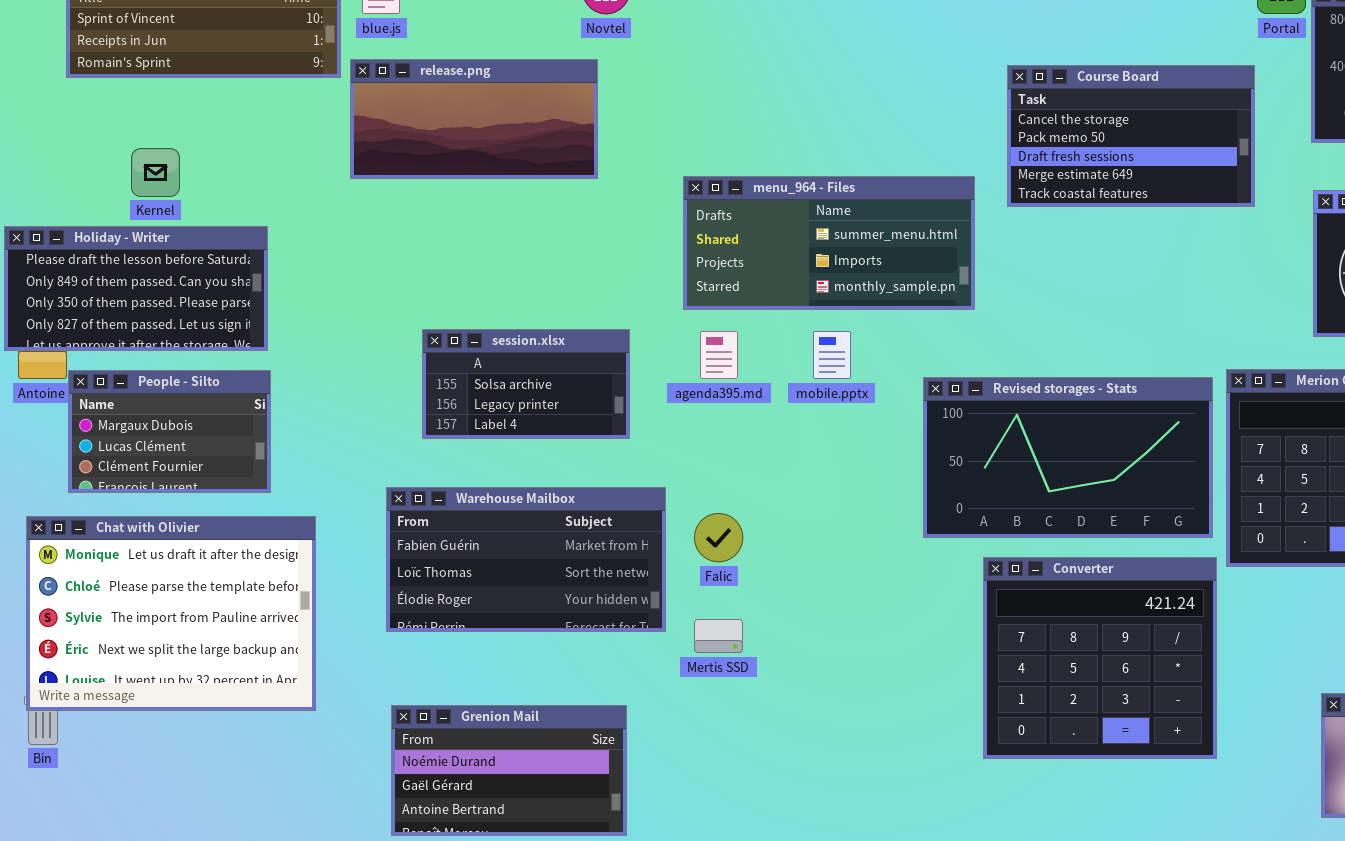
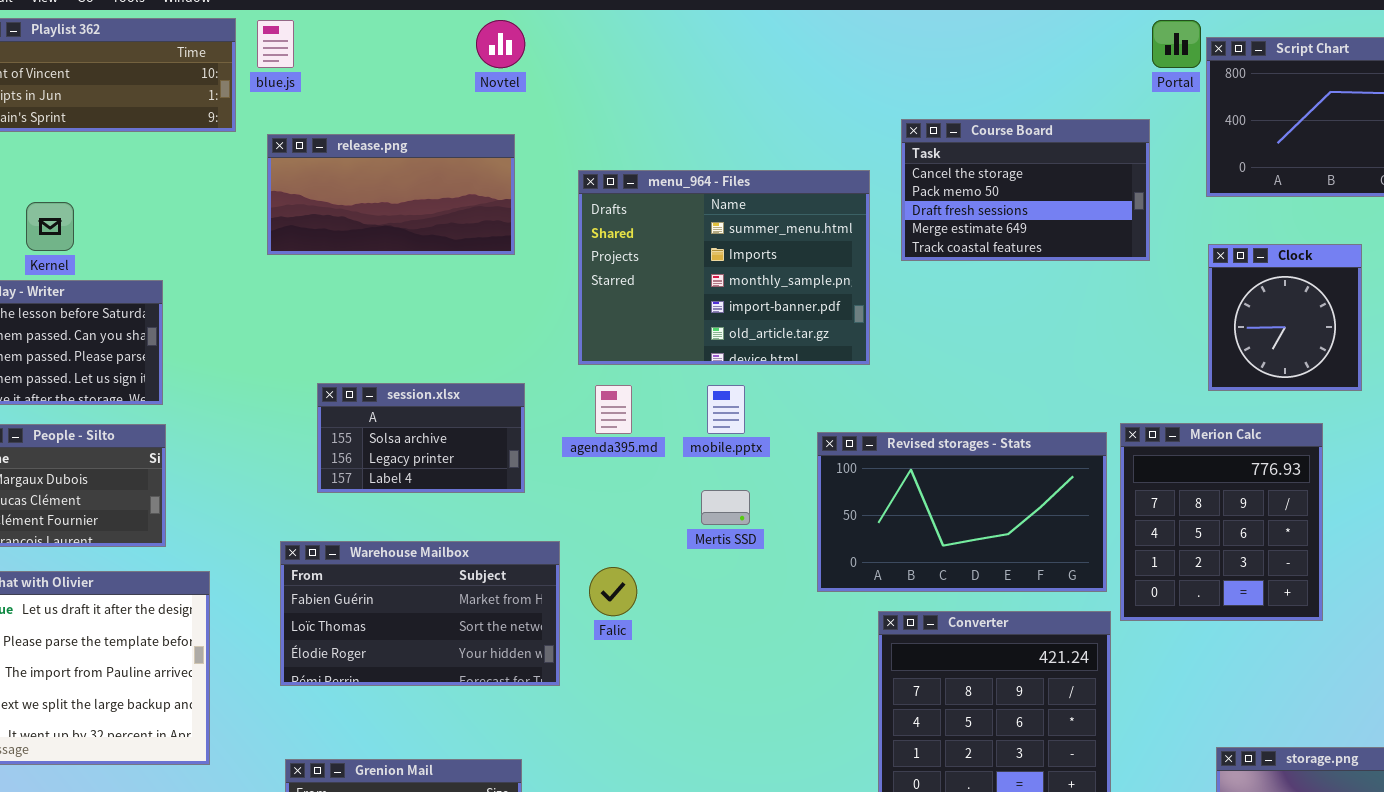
release.png: [350,59,598,179] -> [267,134,515,255], moved
menu_964 - Files: [683,176,975,310] -> [578,170,870,365], resized
Mertis SSD: [694,619,743,653] -> [701,490,750,525], moved

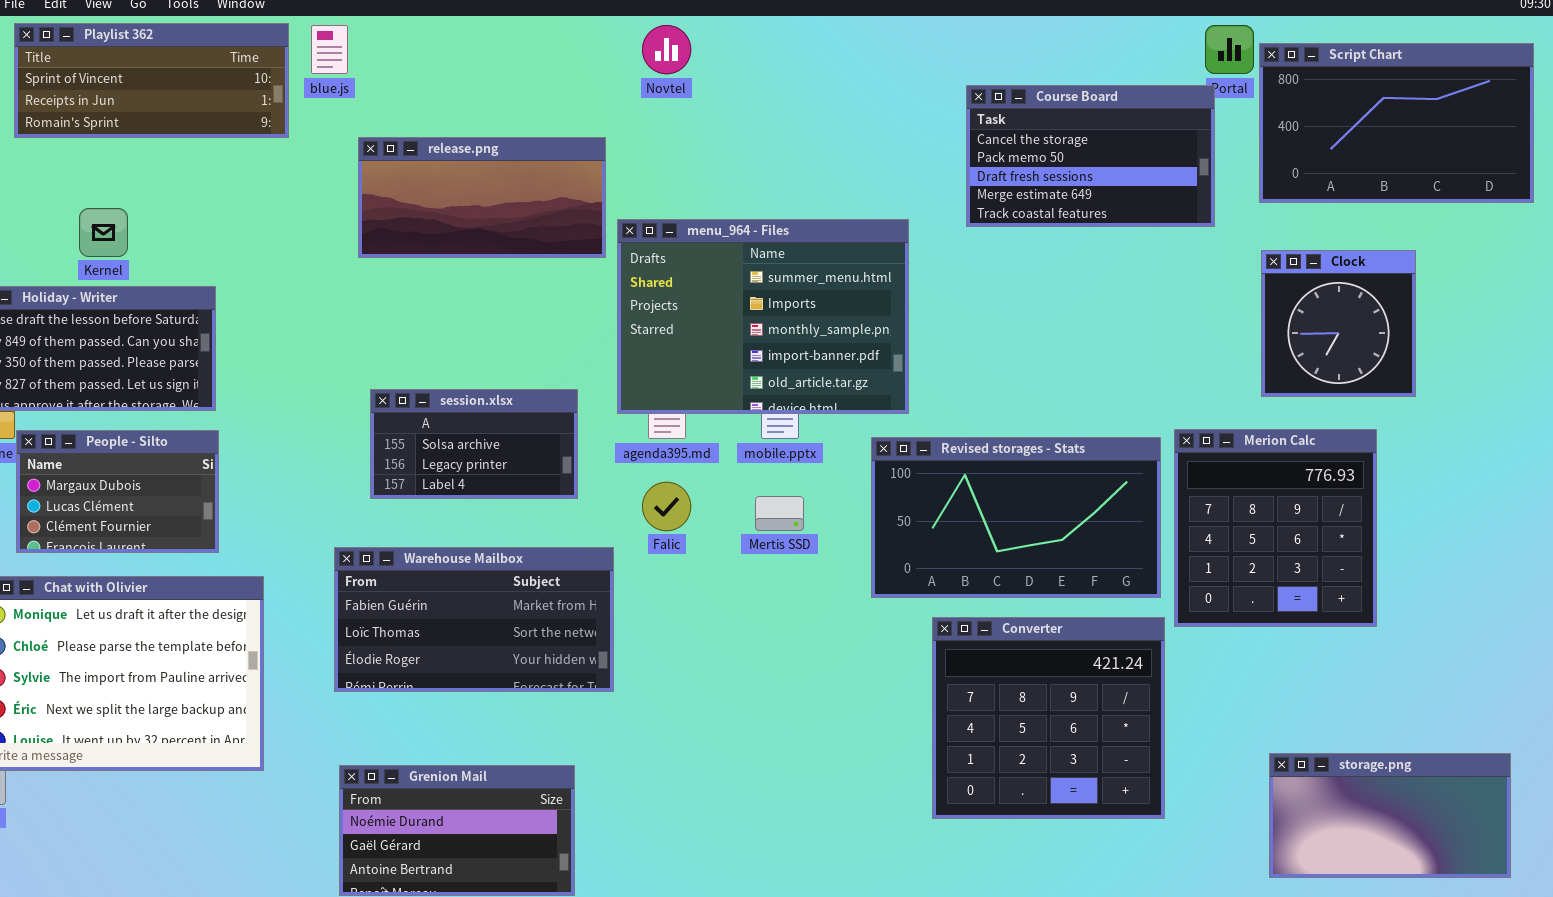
Novtel: [476,20,525,68] -> [642,25,691,74], moved
Course Board: [901,119,1150,261] -> [966,85,1215,227], moved
release.png: [267,134,515,255] -> [358,137,606,258], moved
menu_964 - Files: [578,170,870,365] -> [617,219,909,414], moved
Falic: [589,567,637,616] -> [642,482,691,531], moved

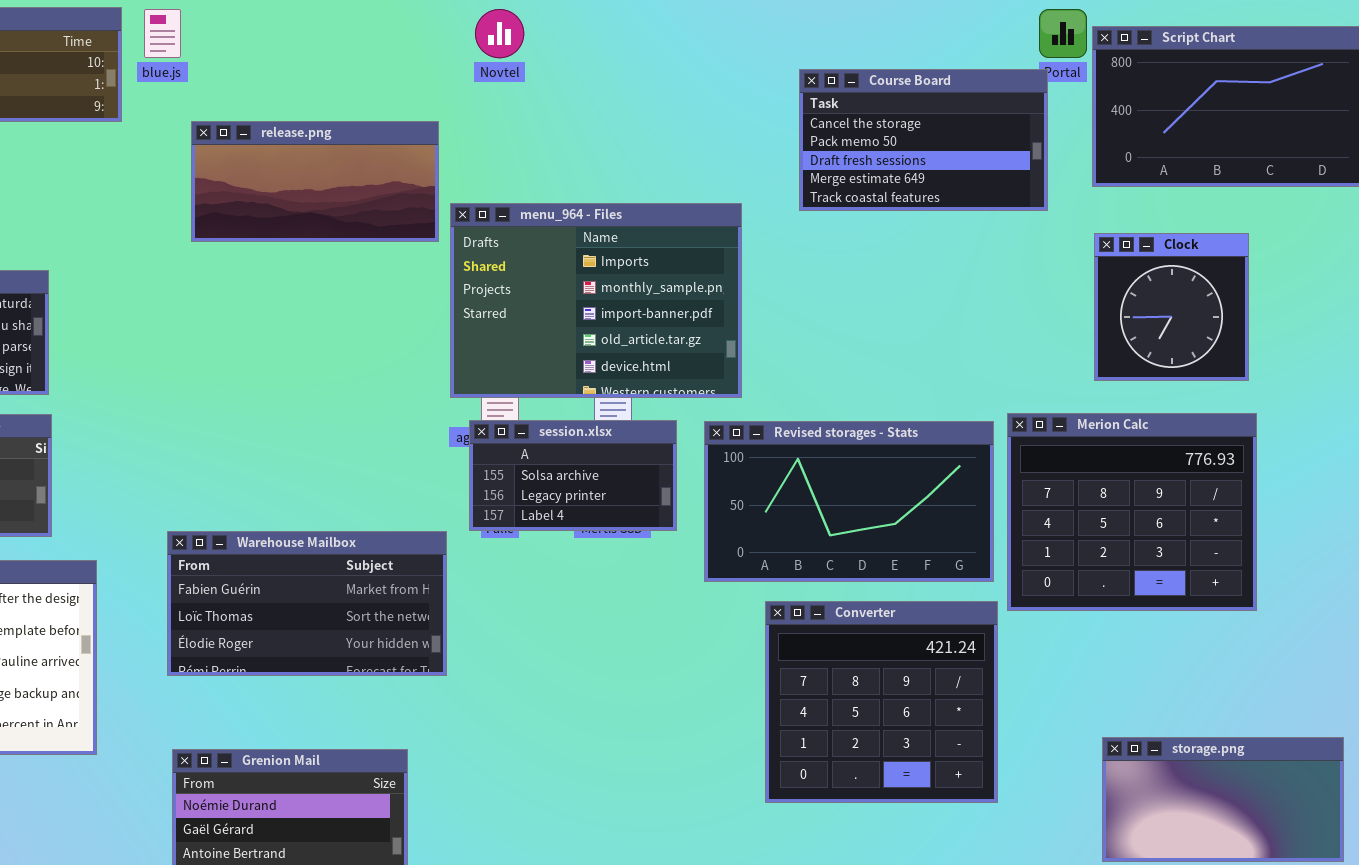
menu_964 - Files: [617,219,909,414] -> [450,203,742,398], scrolled down 1 row
session.xlsx: [370,389,578,499] -> [469,420,677,531], moved
Merion Calc: [1174,429,1377,627] -> [1007,413,1257,611], resized

